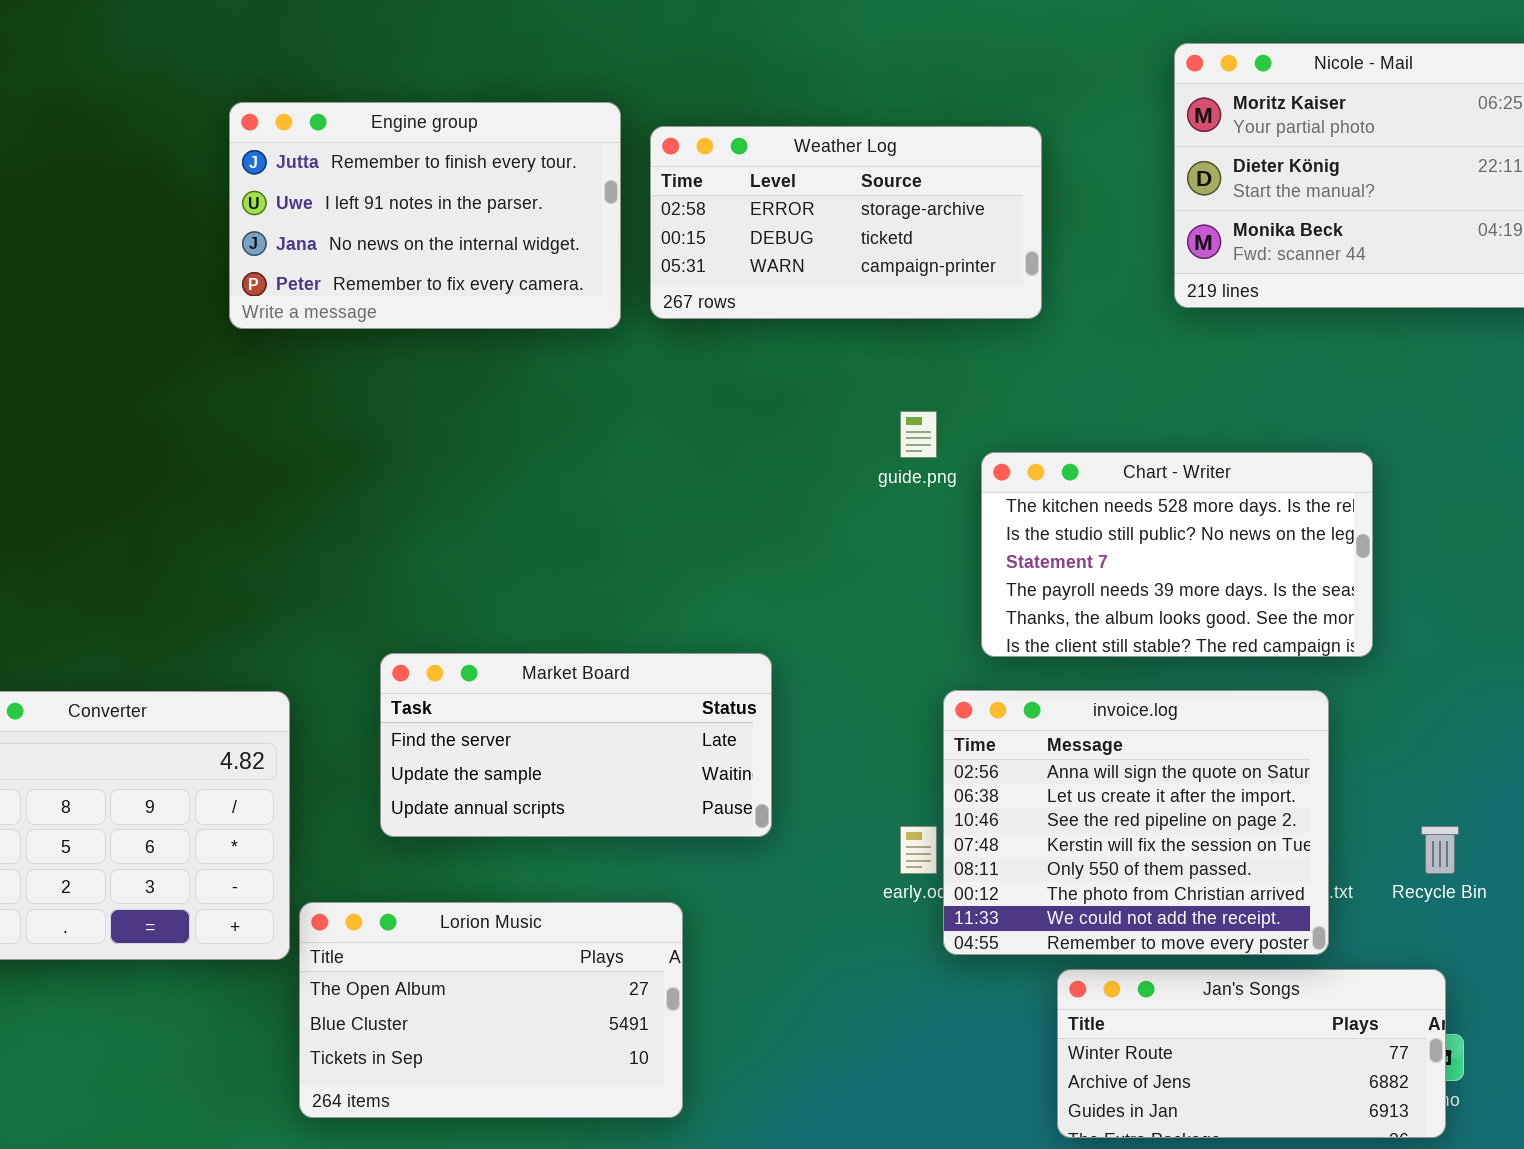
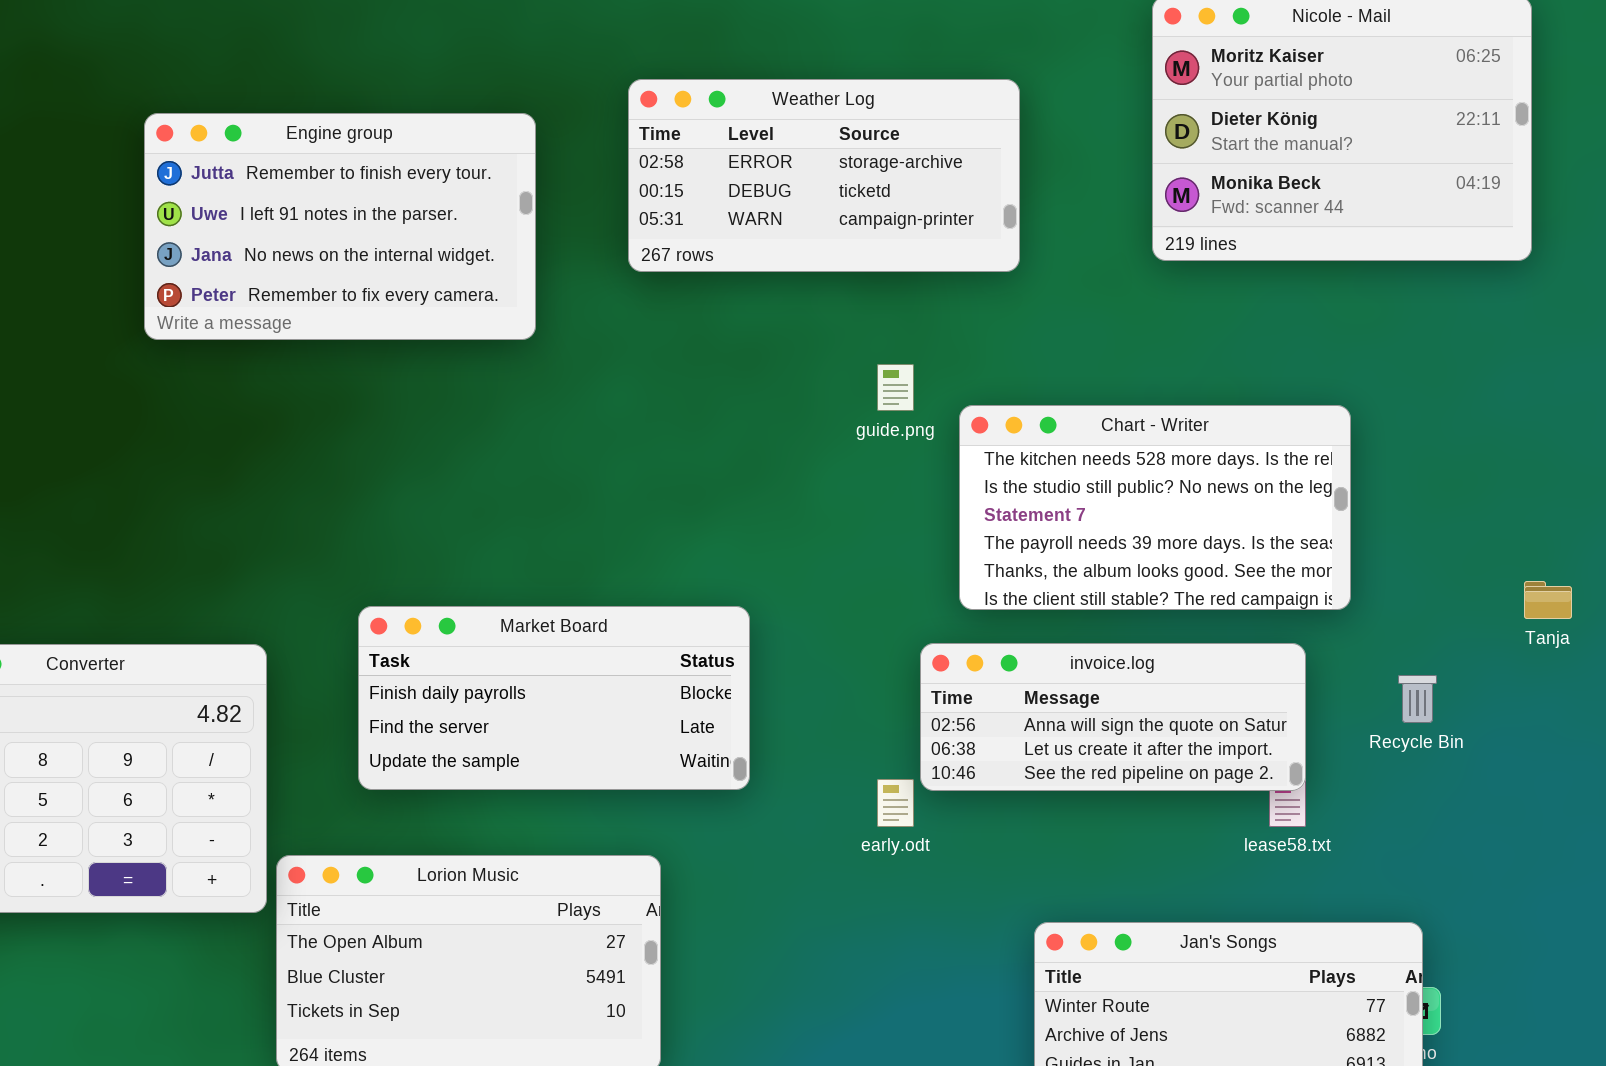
Engine group: [229,102,621,329] -> [144,113,536,340], moved
Market Board: [380,653,772,837] -> [358,606,750,790], scrolled up 1 row
invoice.log: [943,690,1329,955] -> [920,643,1306,791], resized
Recycle Bin: [1421,826,1459,874] -> [1398,675,1437,723], moved

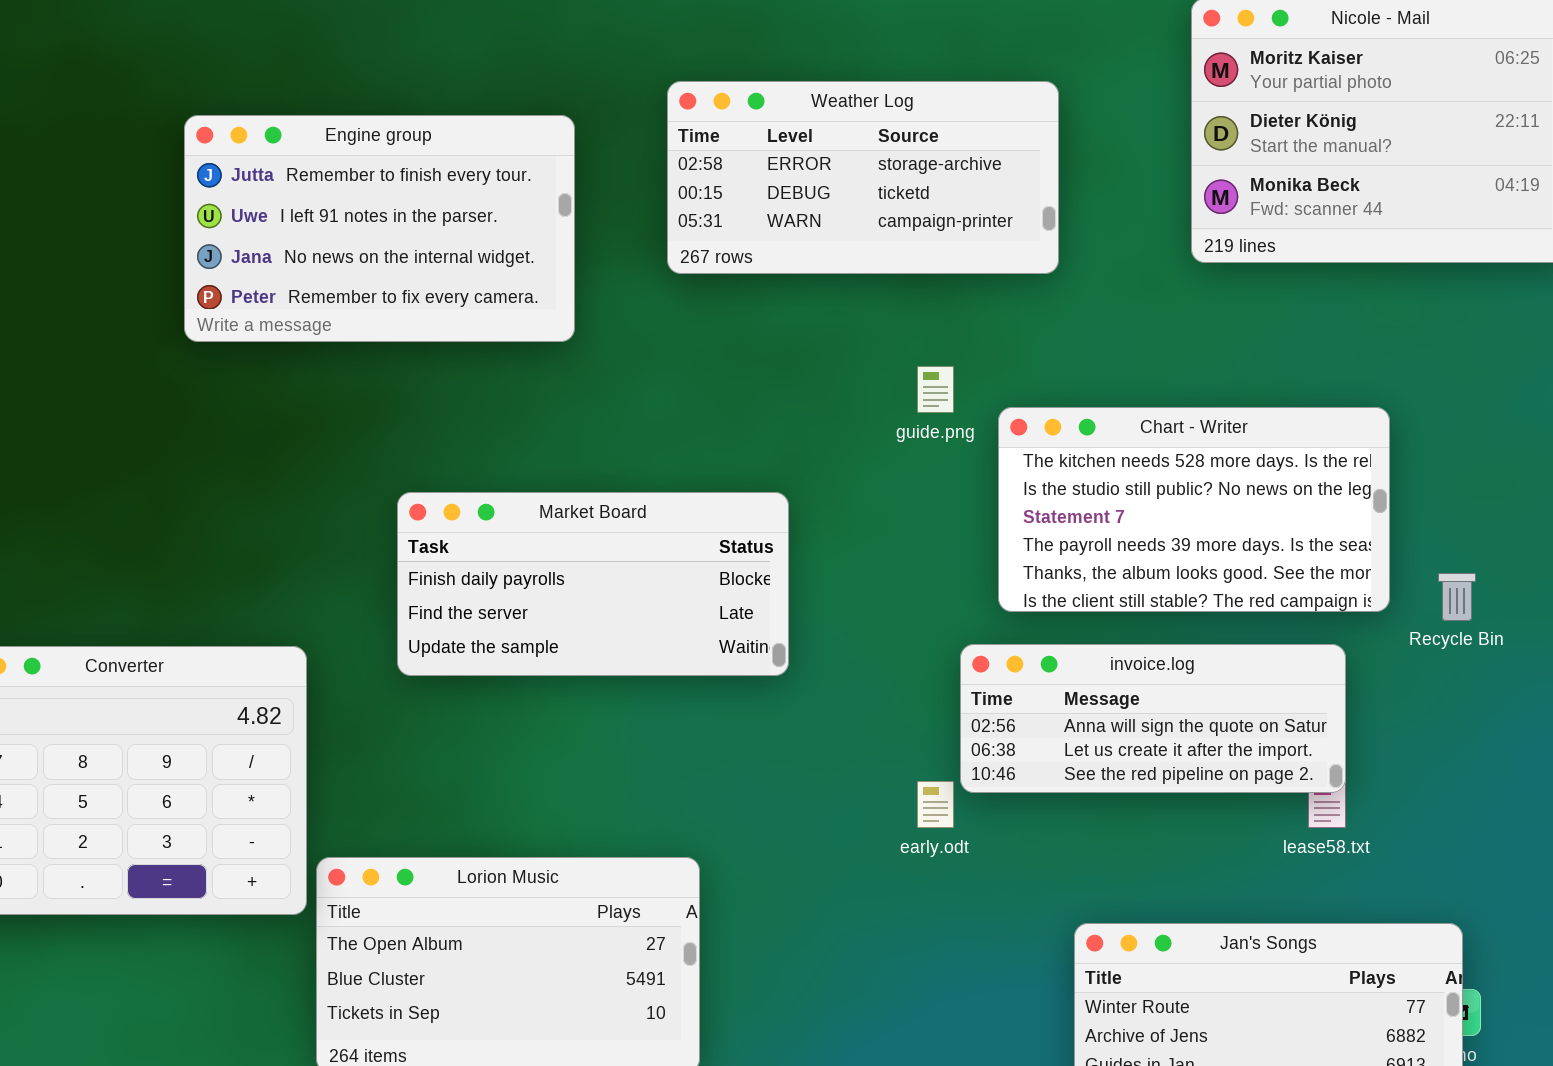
Market Board: [358,606,750,790] -> [397,492,789,676], moved
Recycle Bin: [1398,675,1437,723] -> [1438,573,1476,621], moved

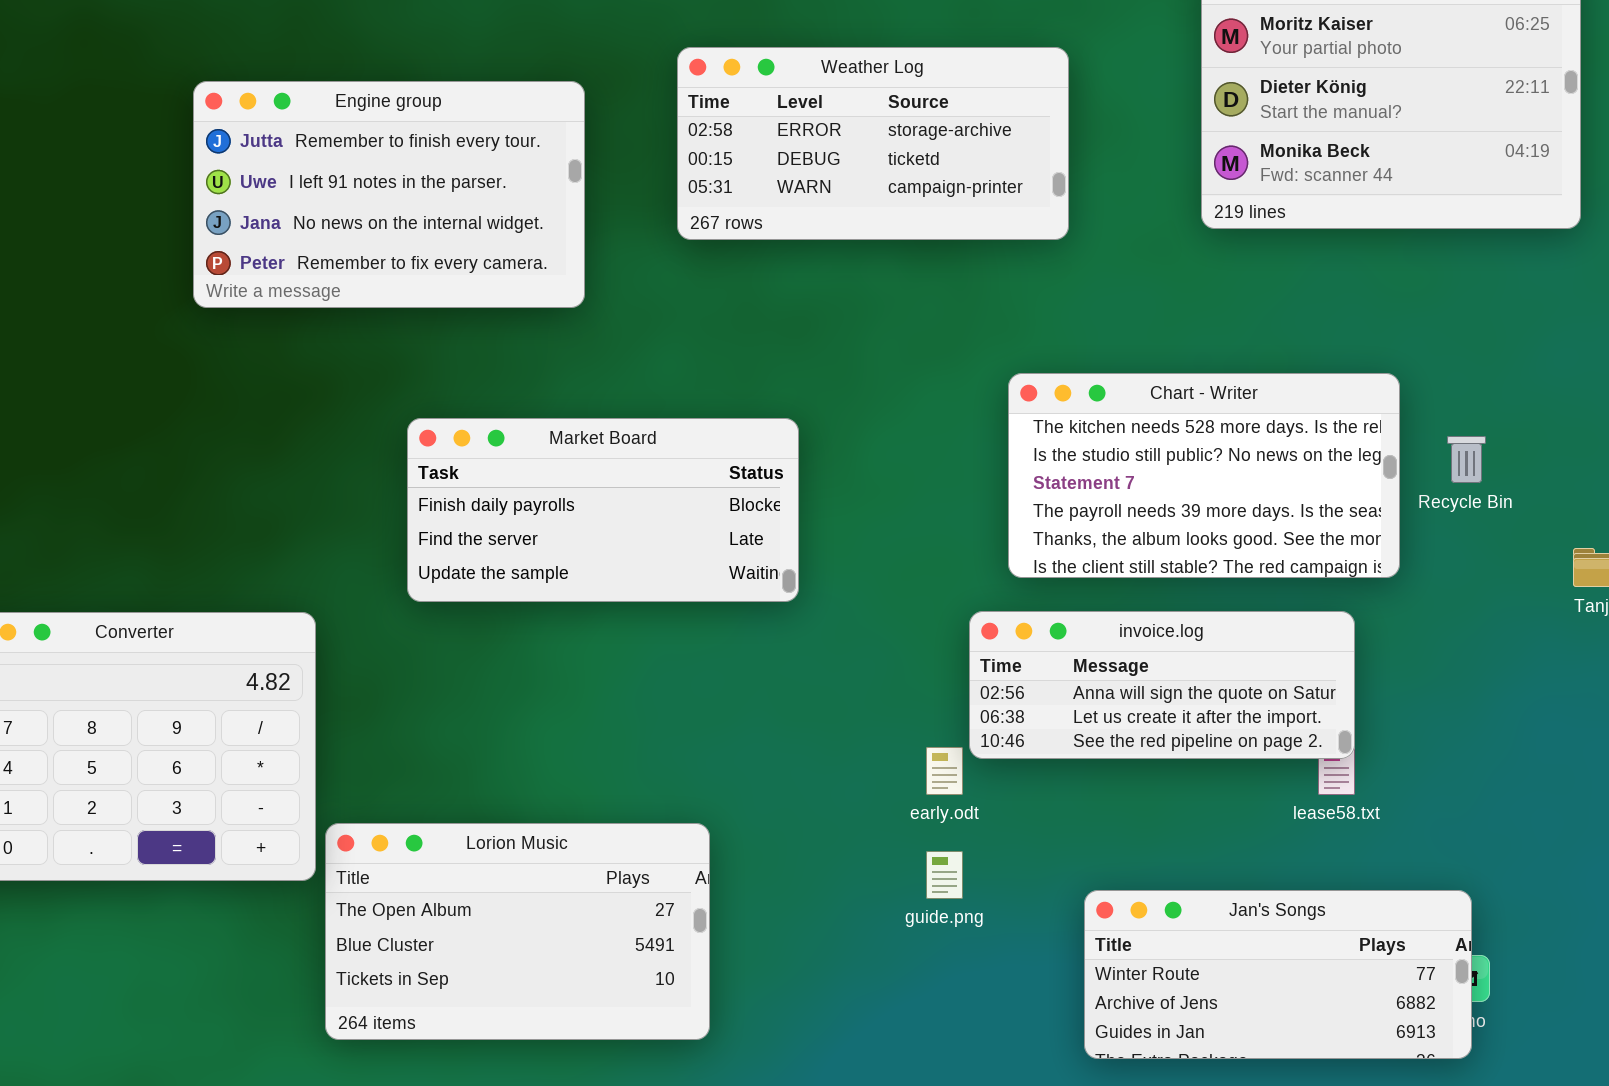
guide.png: [917,366,954,413] -> [926,851,963,899], moved
Market Board: [397,492,789,676] -> [407,418,799,602], moved
Recycle Bin: [1438,573,1476,621] -> [1447,436,1486,483], moved

